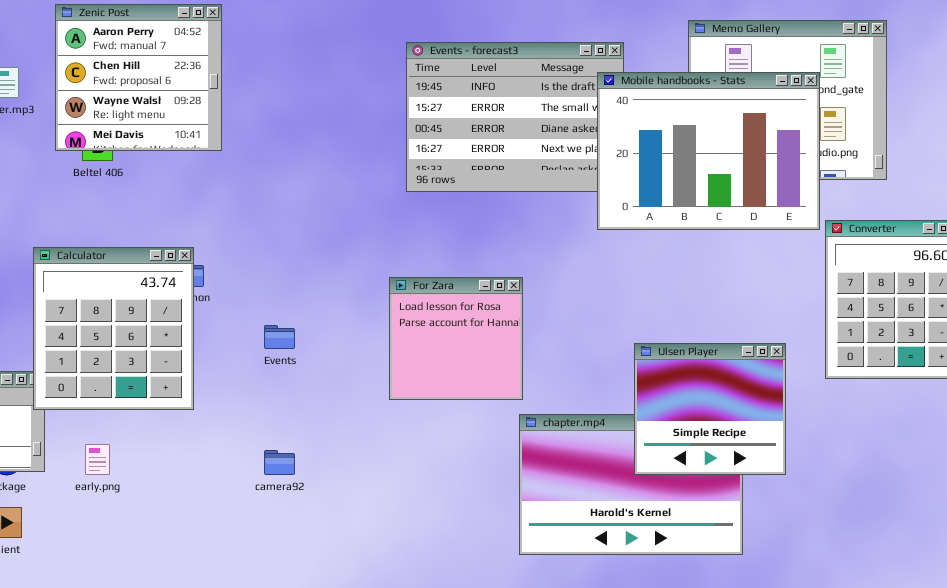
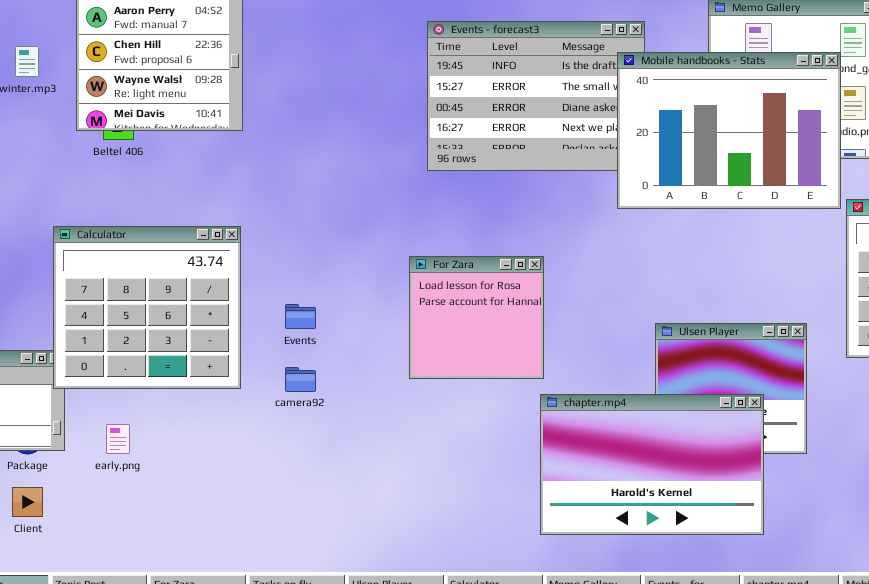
Calculator: [33,247,194,410] -> [53,226,241,389], resized
chapter.mp4: [519,414,743,555] -> [540,394,764,535], raised
camera92: [264,450,295,475] -> [285,367,316,392], moved

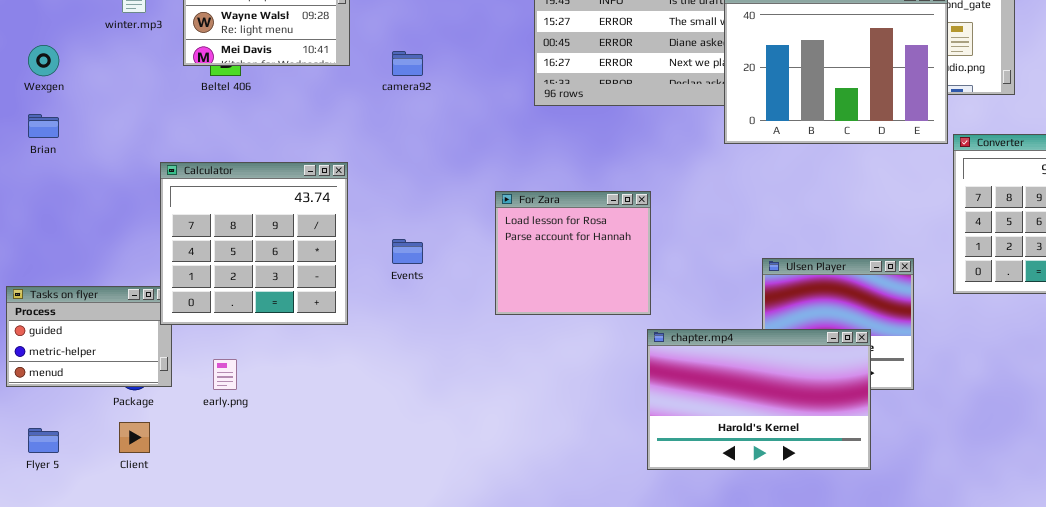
For Zara: [409,256,544,379] -> [495,191,651,315], resized
camera92: [285,367,316,392] -> [392,51,423,76], moved

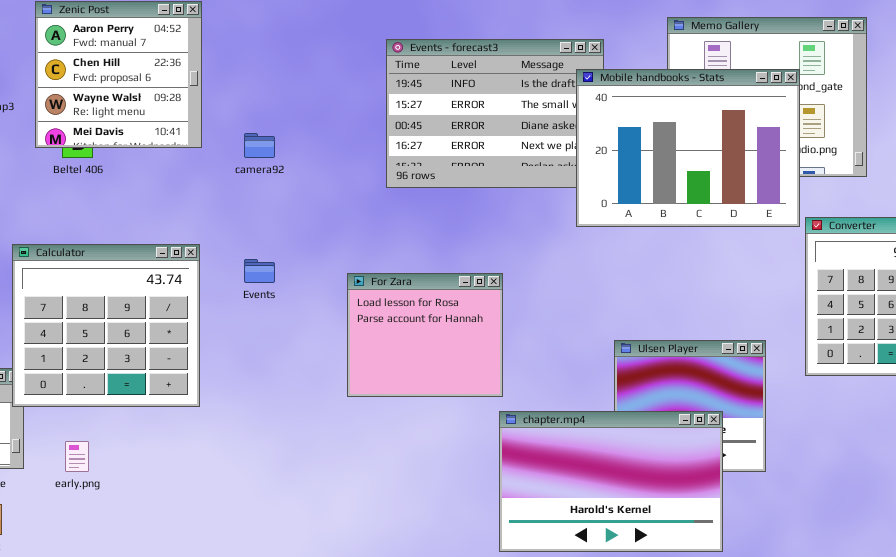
Events: [392,239,423,264] -> [244,259,275,283], moved

